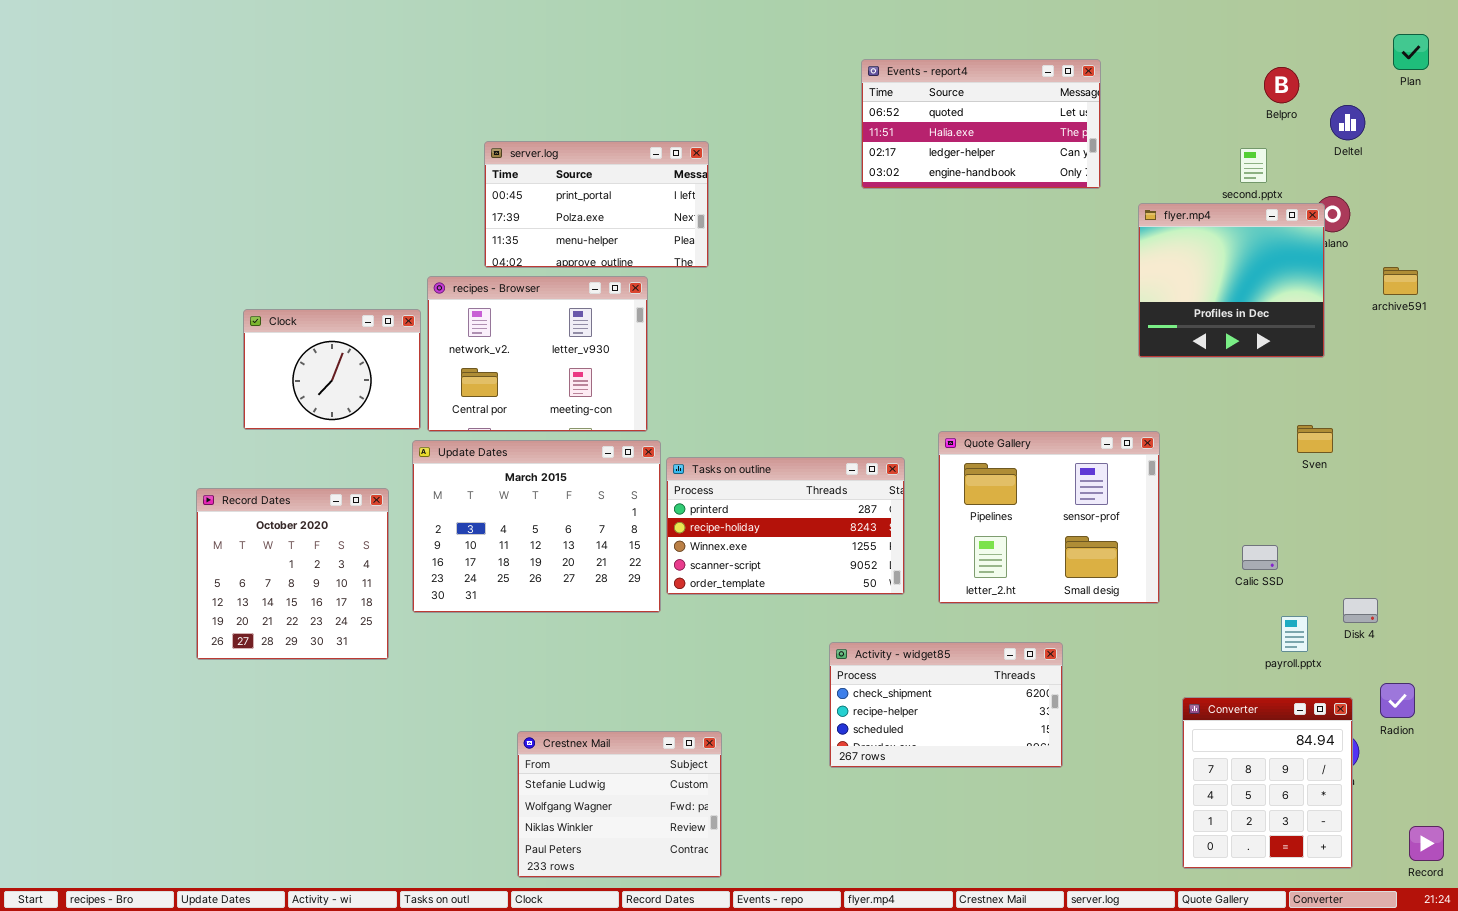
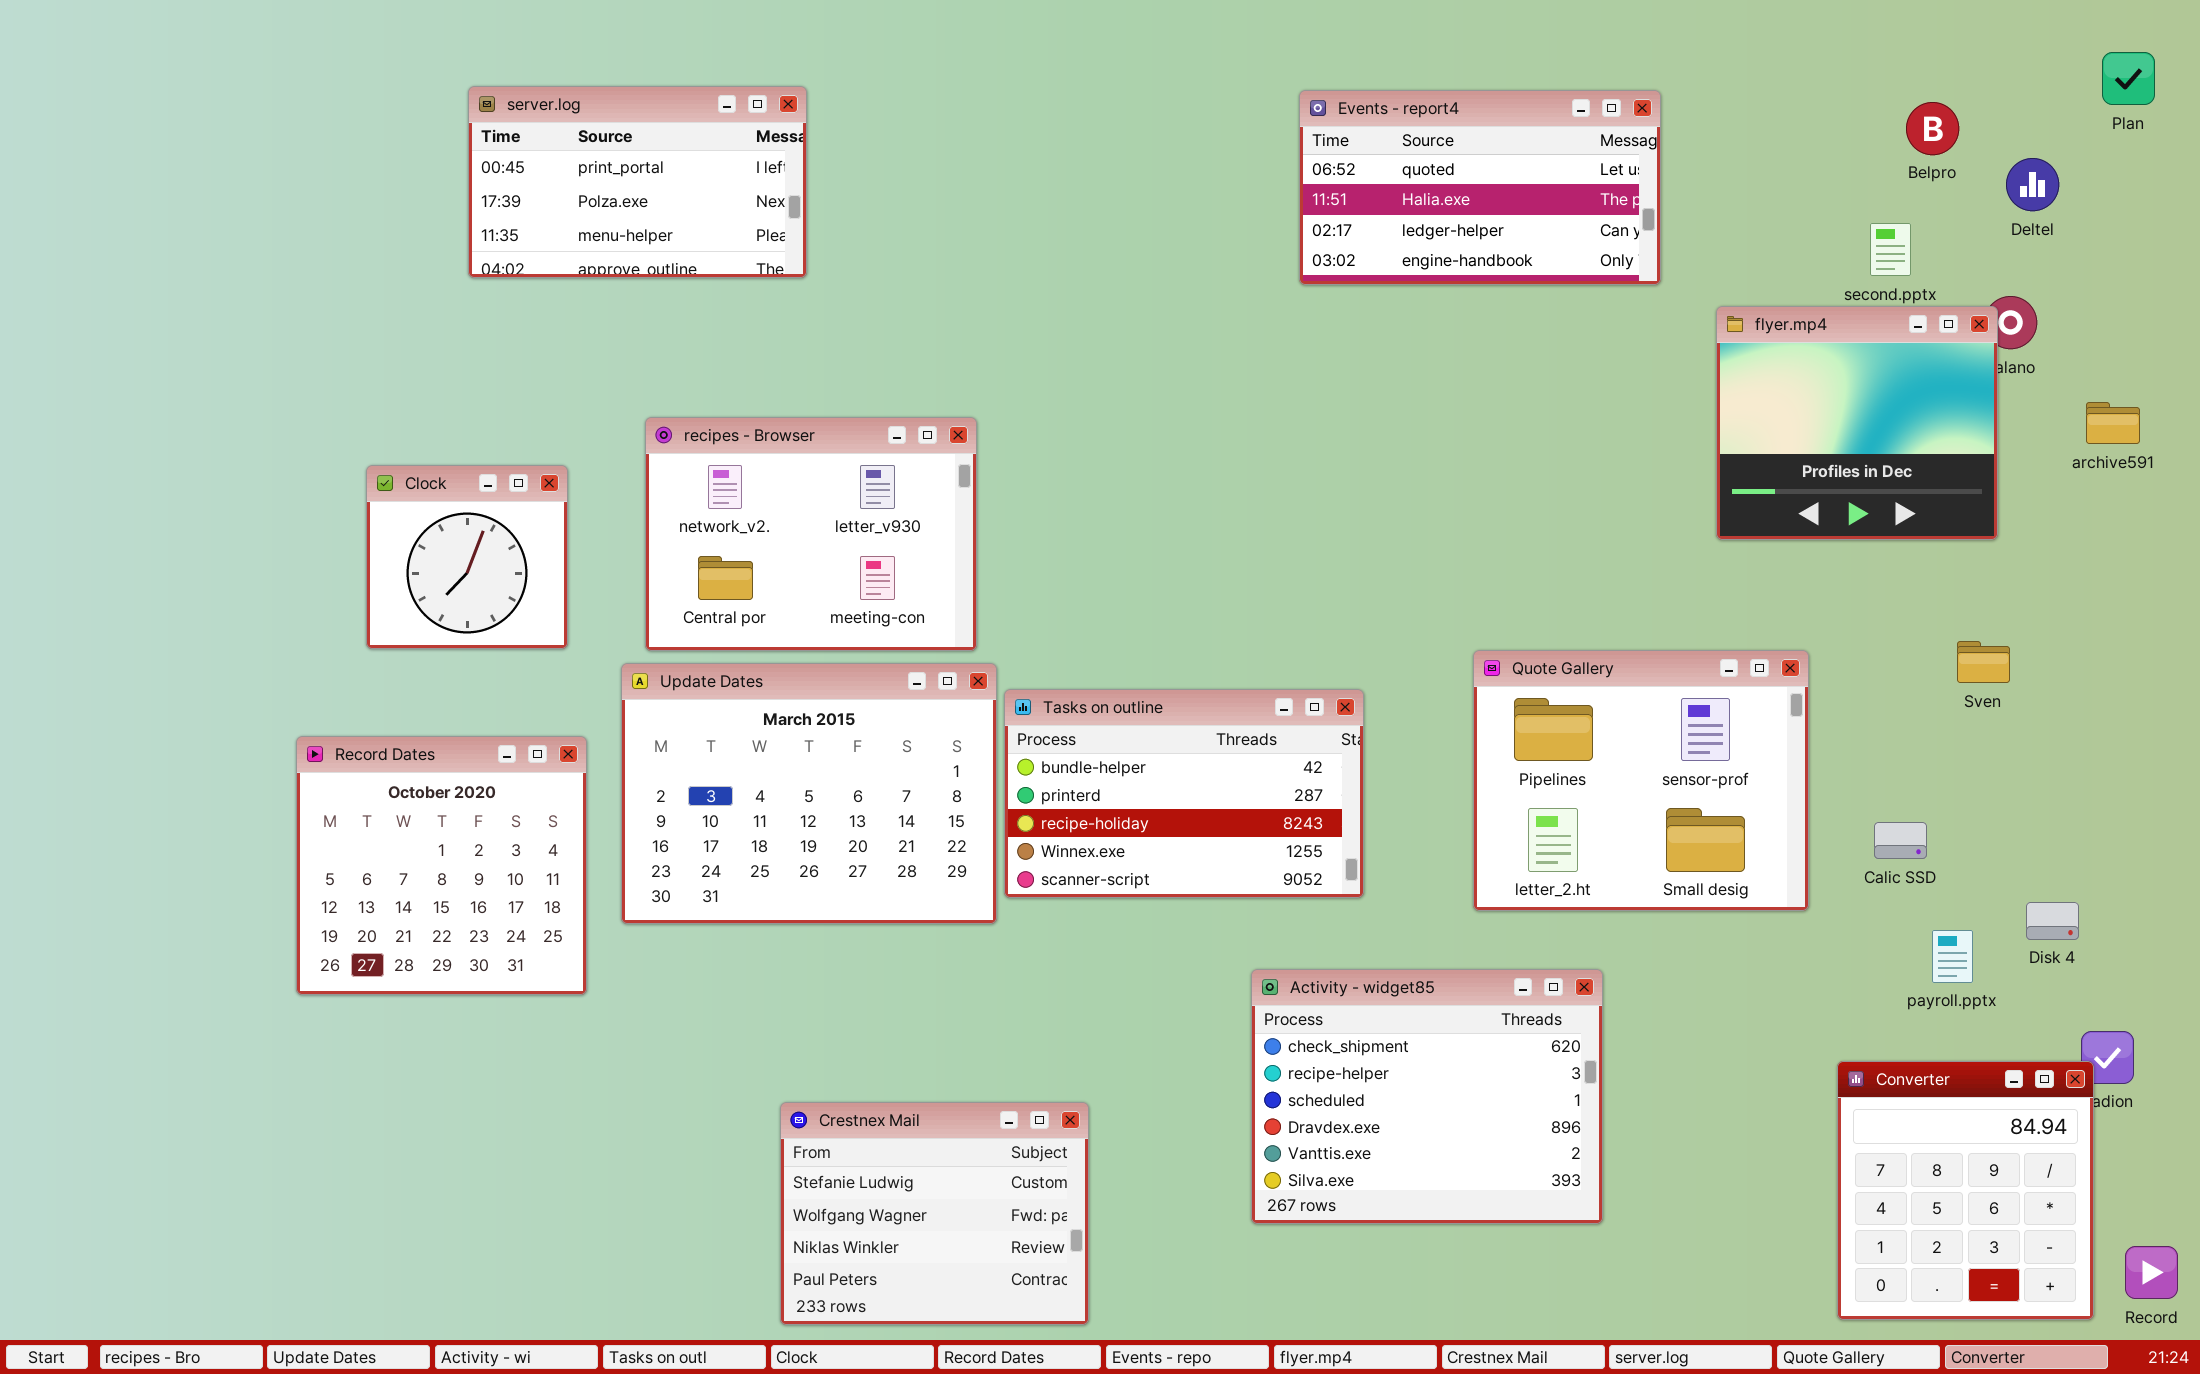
server.log: [484,141,709,268] -> [468,86,807,278], moved
Clock: [243,309,421,430] -> [366,465,568,649], resized
Quote Gallery: [938,431,1160,604] -> [1473,650,1809,911], moved
Tasks on outline: [666,457,905,595] -> [1004,689,1364,898], scrolled up 1 row
Activity - widget85: [829,642,1063,768] -> [1251,969,1603,1224], resized
Converter: [1182,697,1353,869] -> [1837,1061,2094,1320], moved

